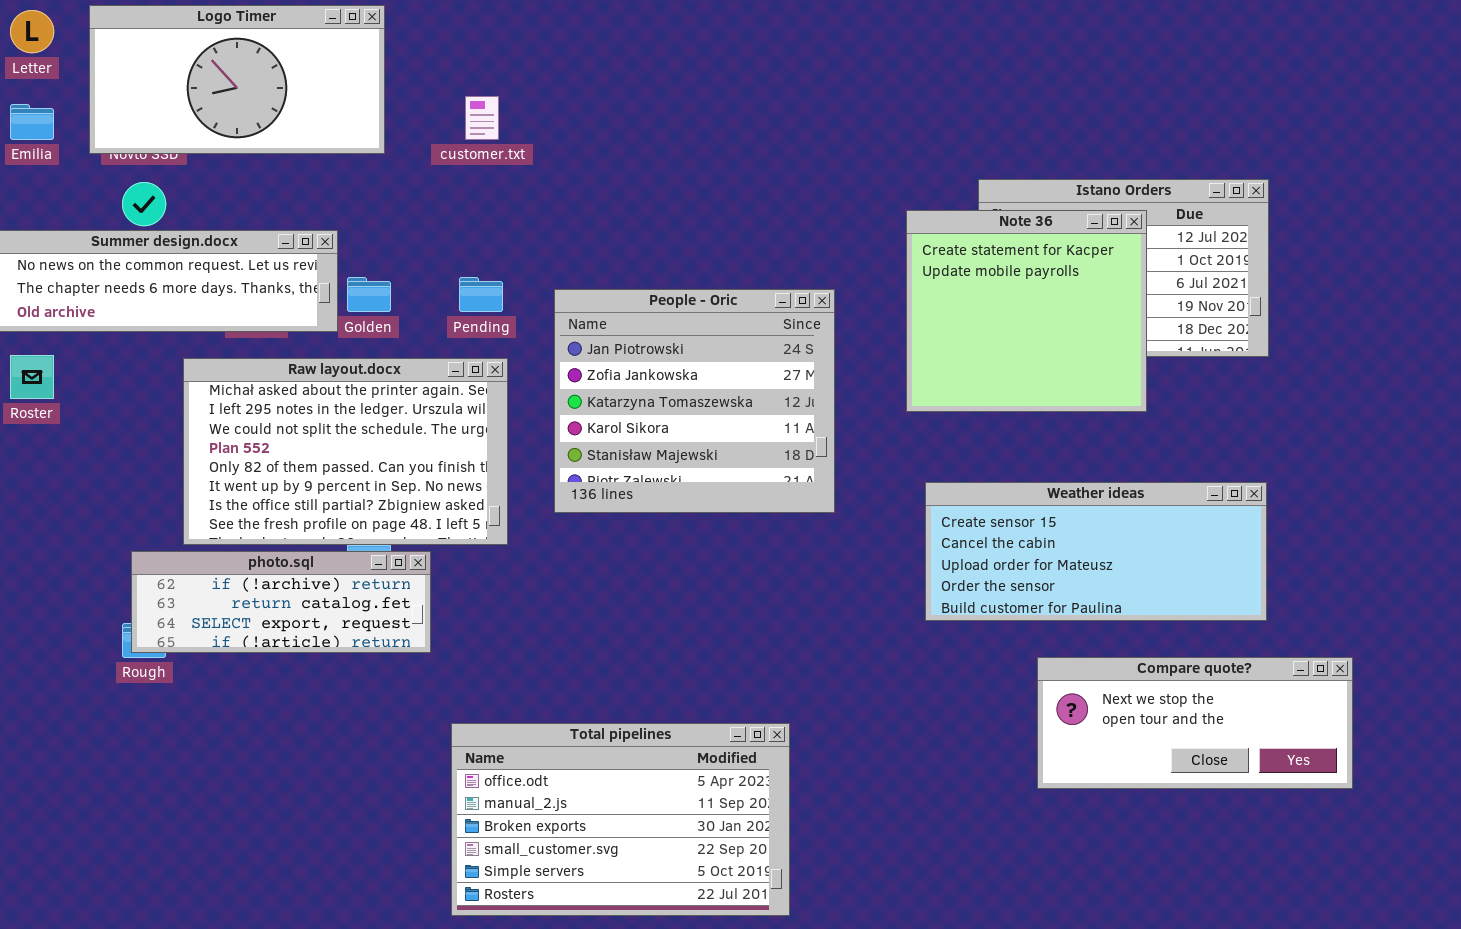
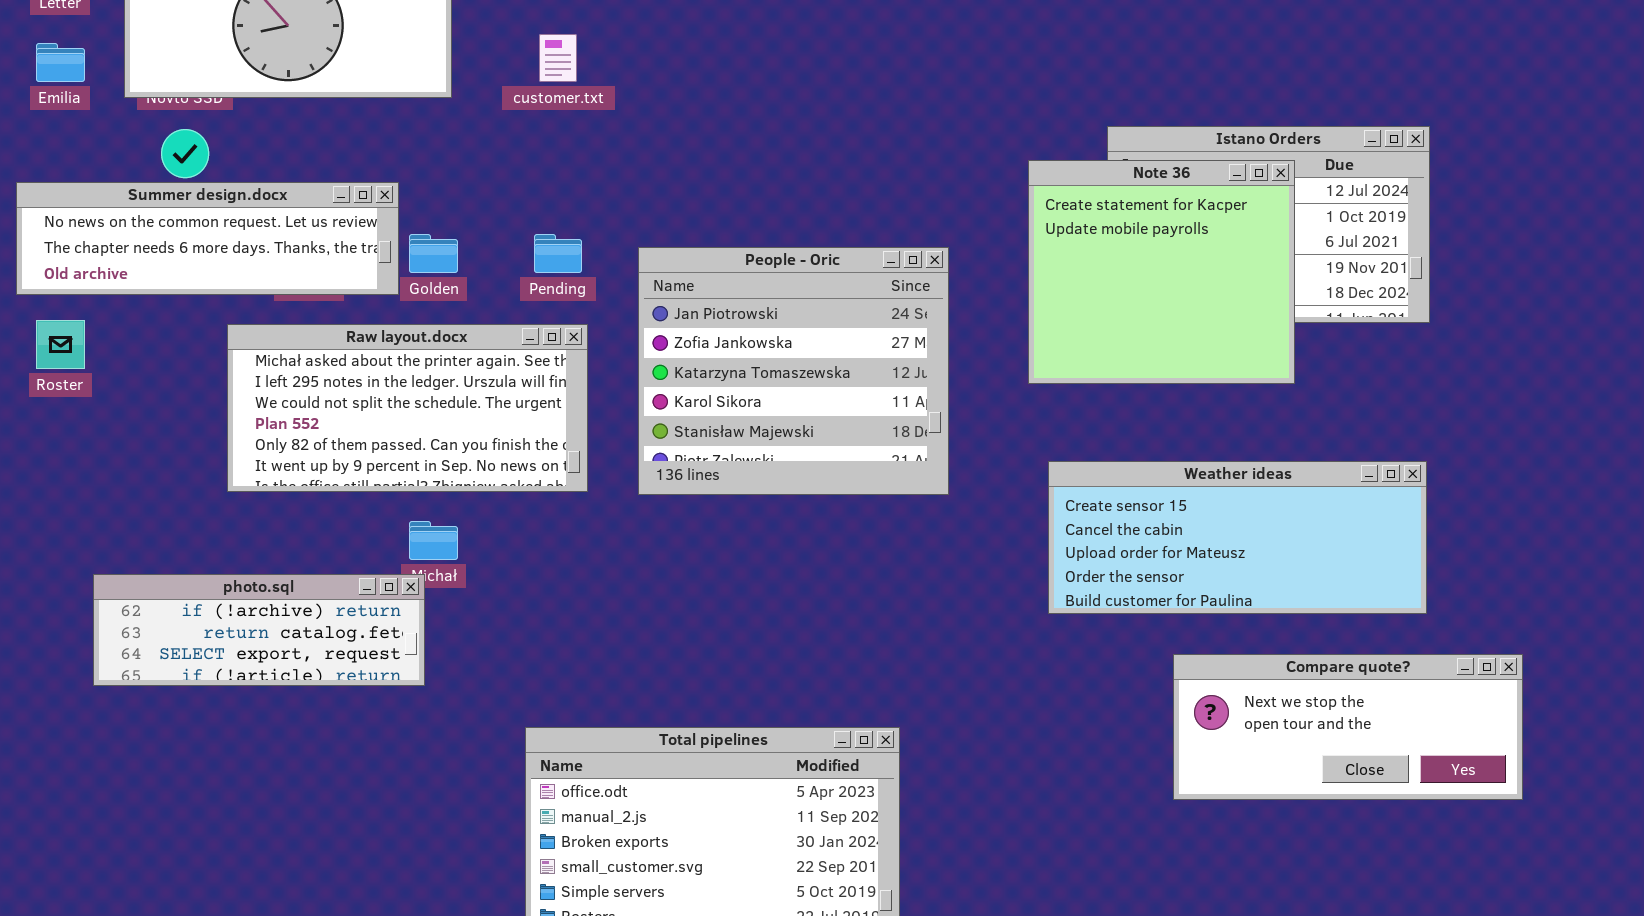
Raw layout.docx: [183,358,508,545] -> [227,324,588,492], resized
photo.sql: [131,551,431,653] -> [93,574,425,686], moved

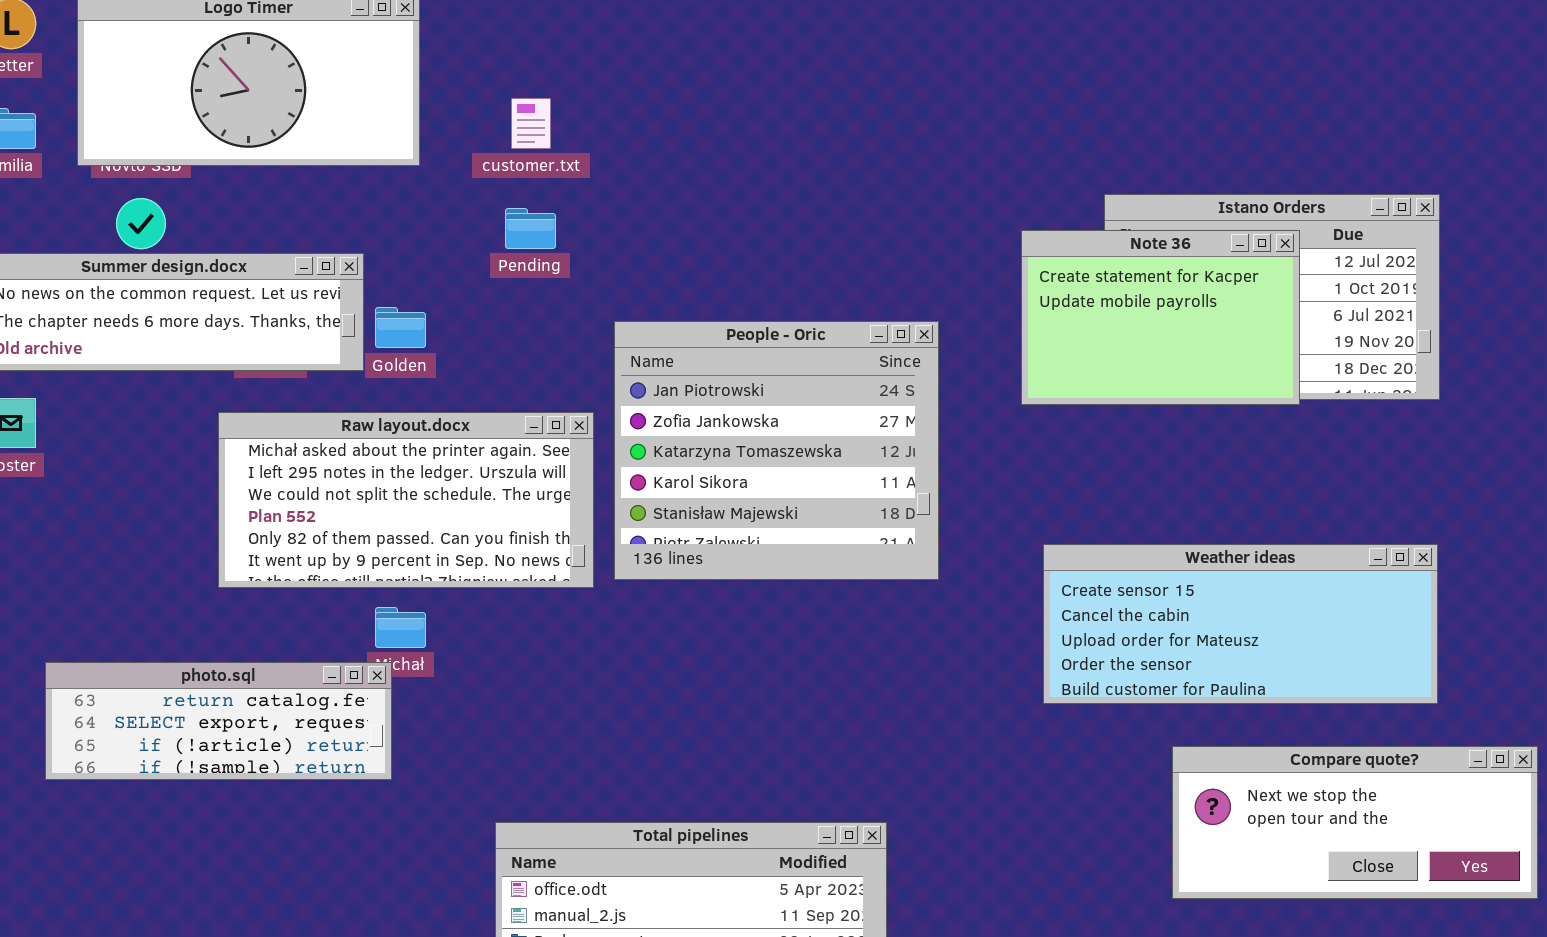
Note 36: [1028,160,1295,384] -> [1021,230,1300,405], resized
Pending: [534,234,582,273] -> [505,208,556,249], moved
Raw layout.docx: [227,324,588,492] -> [218,412,594,588], moved
photo.sql: [93,574,425,686] -> [45,662,392,780], scrolled down 1 row

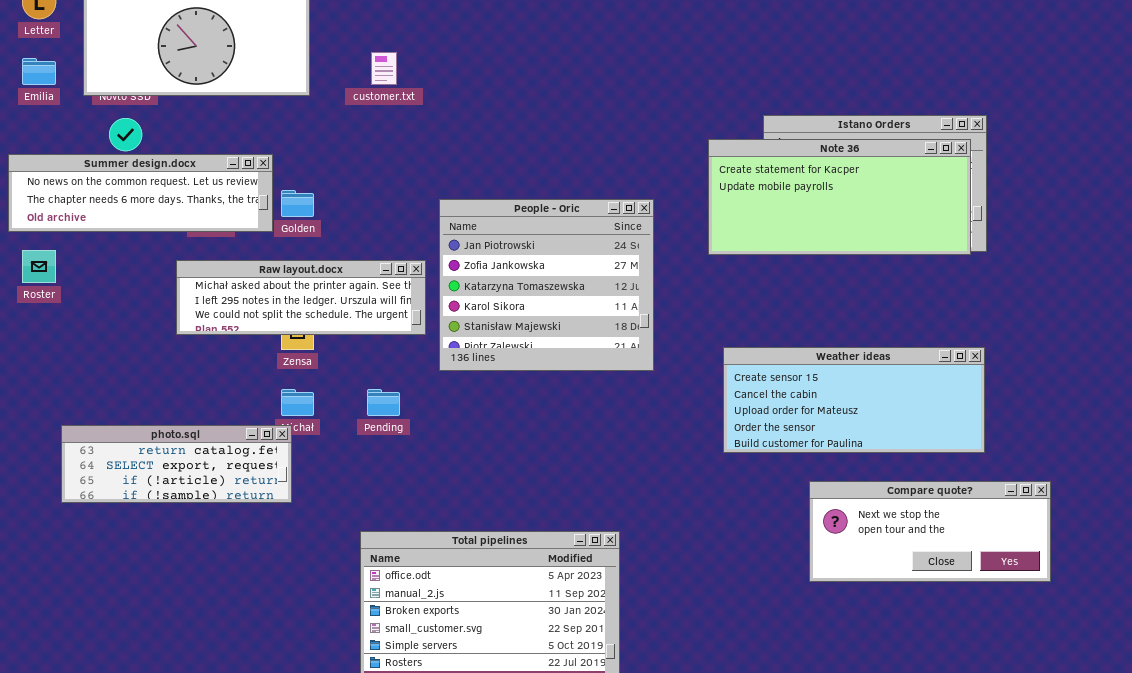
Pending: [505,208,556,249] -> [367,389,400,416], moved
Note 36: [1021,230,1300,405] -> [708,139,971,255], resized
Raw layout.docx: [218,412,594,588] -> [176,260,426,335], resized

